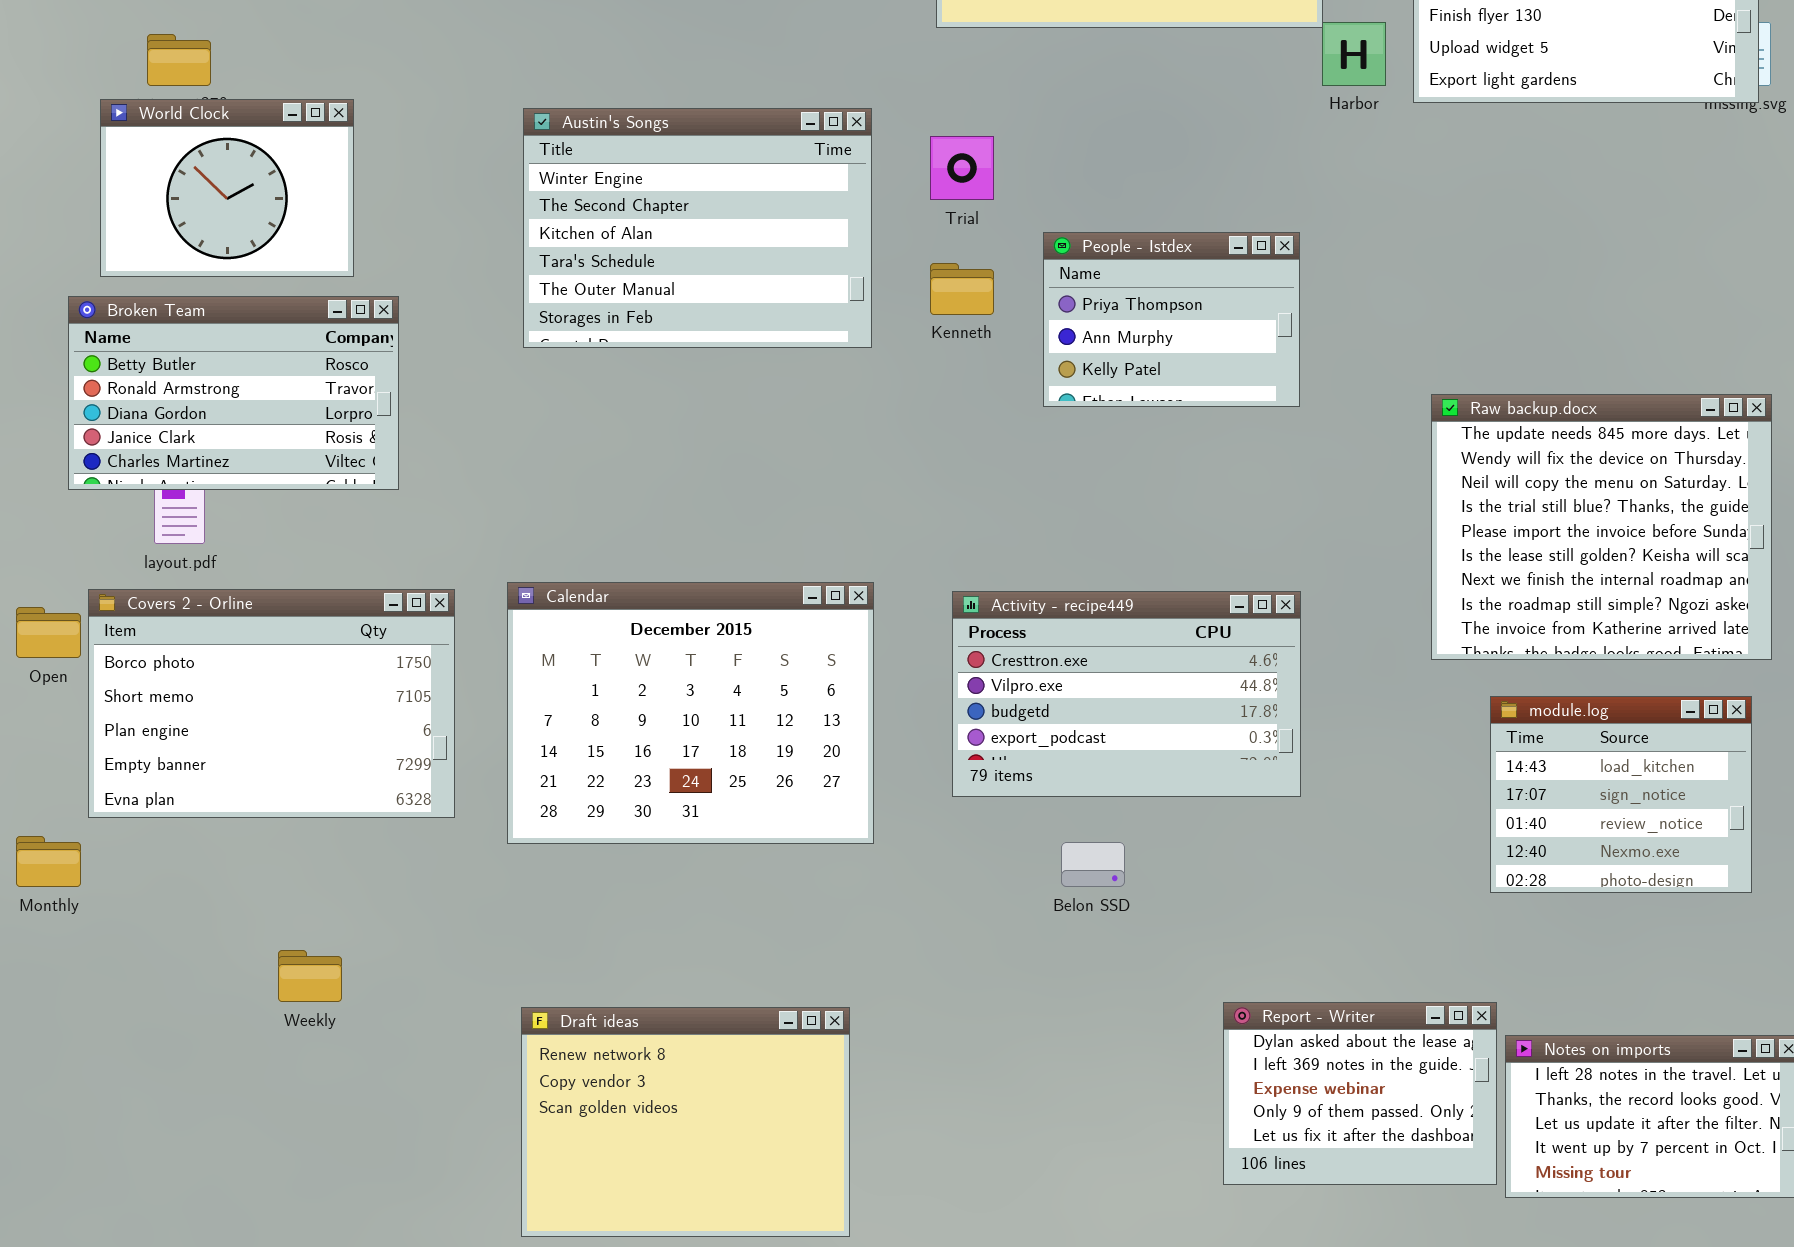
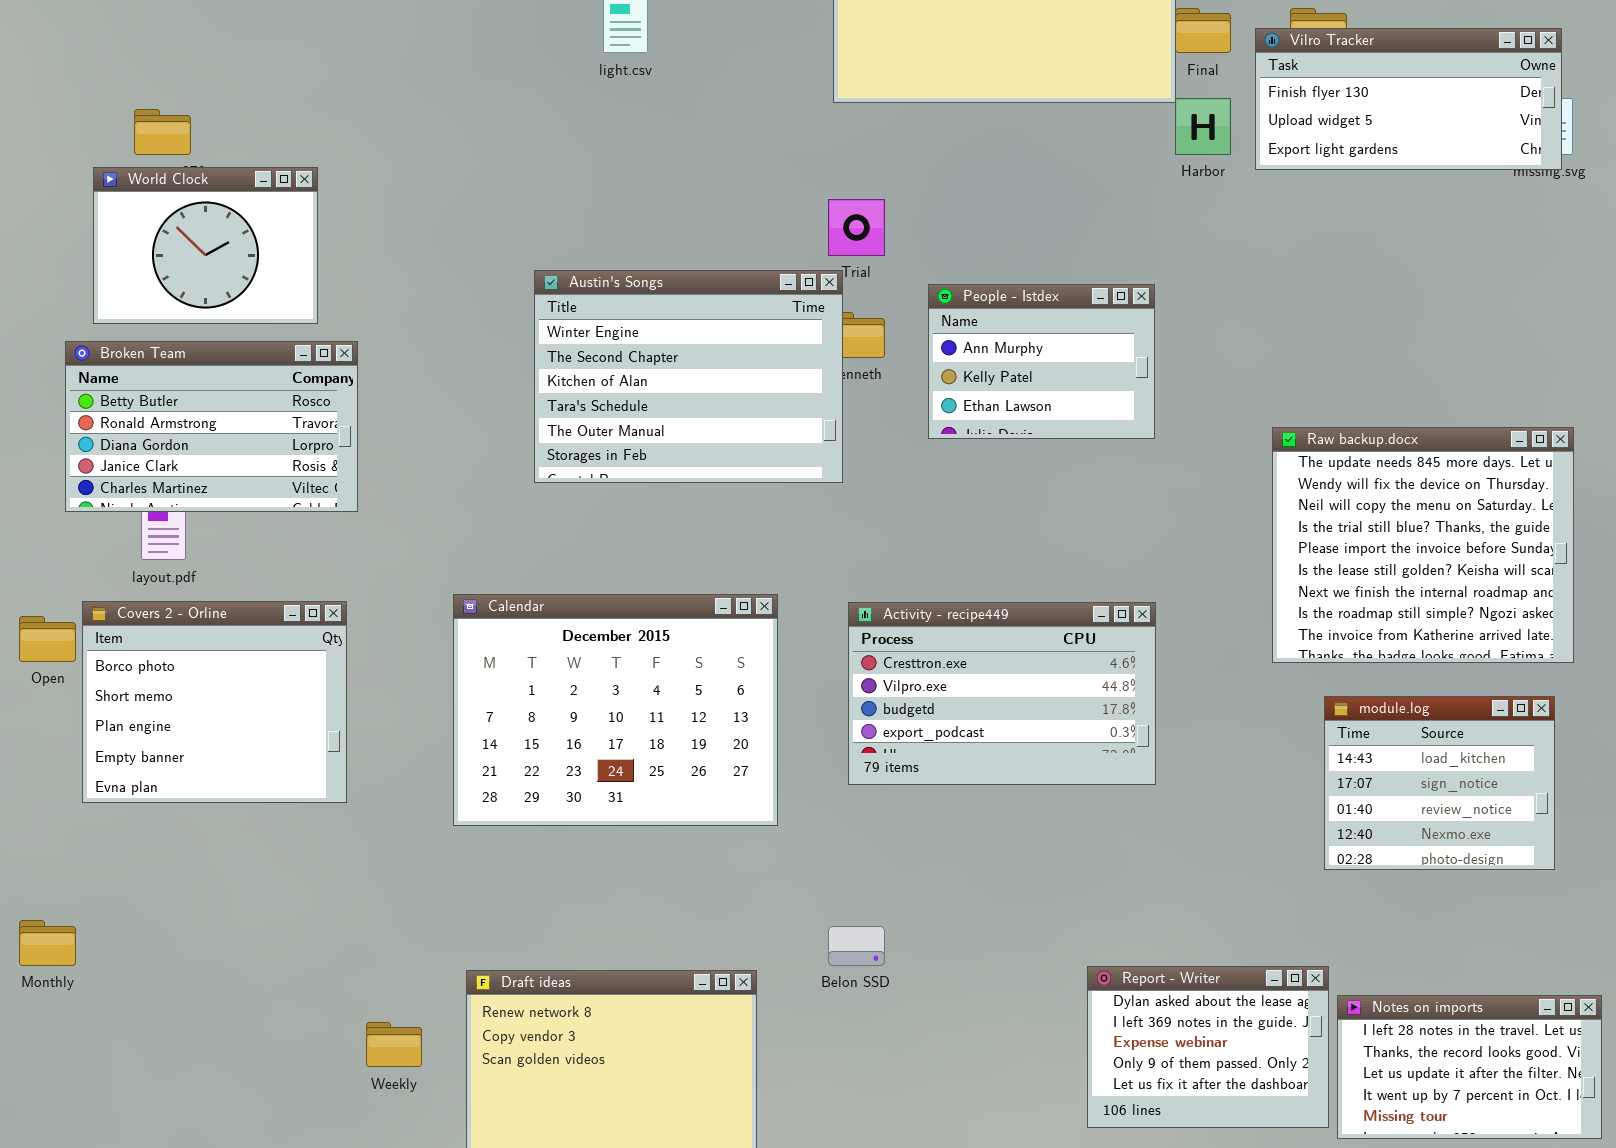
Austin's Songs: [523,108,872,348] -> [534,270,843,483], moved
People - Istdex: [1043,232,1300,407] -> [928,284,1155,439], scrolled down 1 row
Covers 2 - Orline: [88,589,455,818] -> [82,601,347,803], resized
Monthly: [16,836,81,887] -> [19,920,76,966], moved
Belon SSD: [1061,842,1125,887] -> [828,926,885,966], moved
Weekly: [278,950,342,1002] -> [366,1022,422,1067], moved

